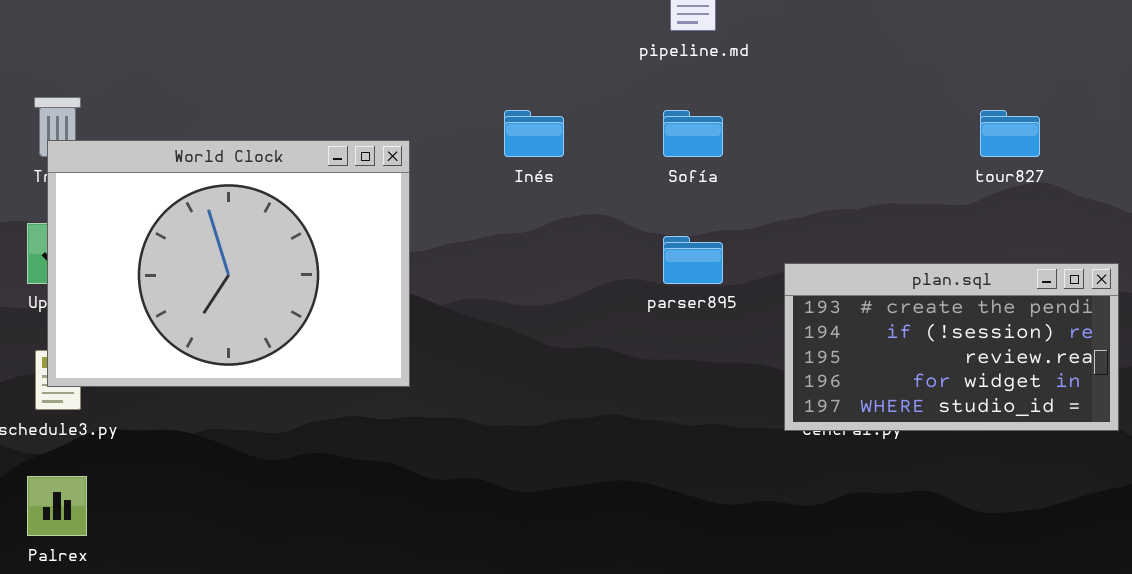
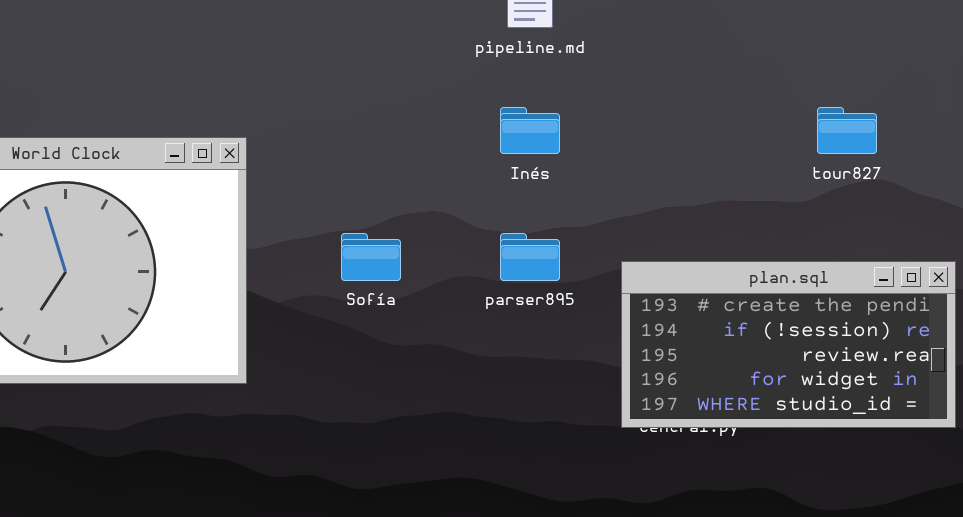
Inés: [504,110,564,157] -> [500,107,560,154], moved
Sofía: [663,110,723,157] -> [341,233,401,281], moved

